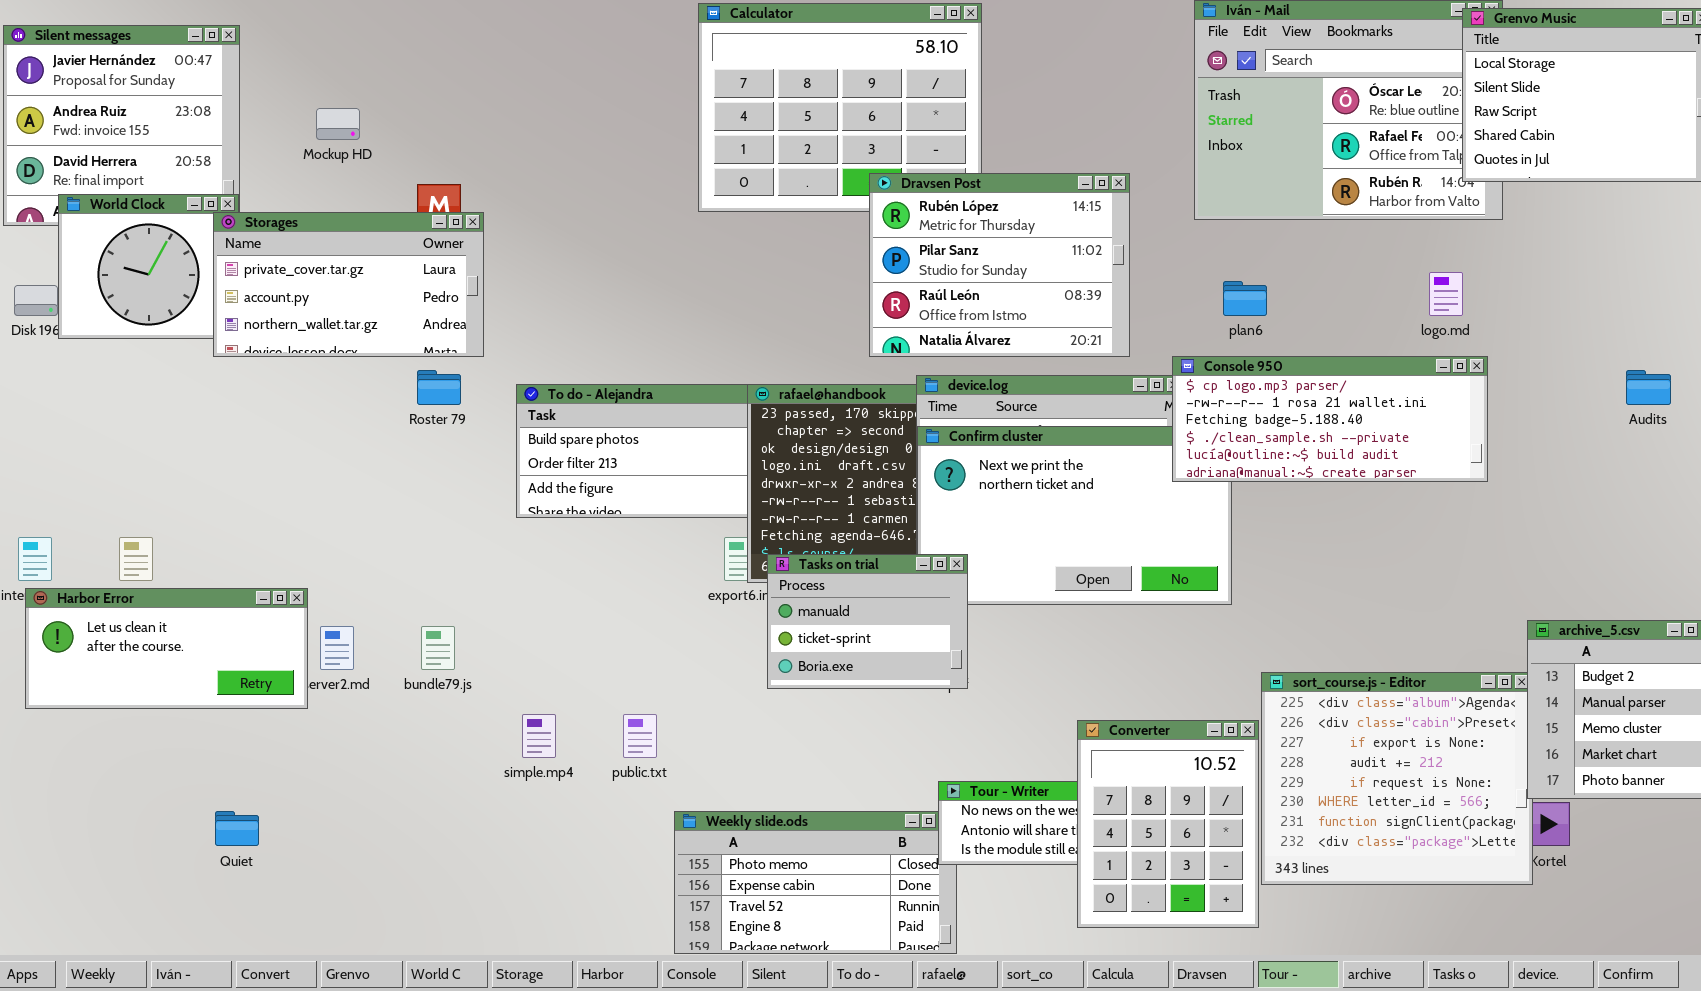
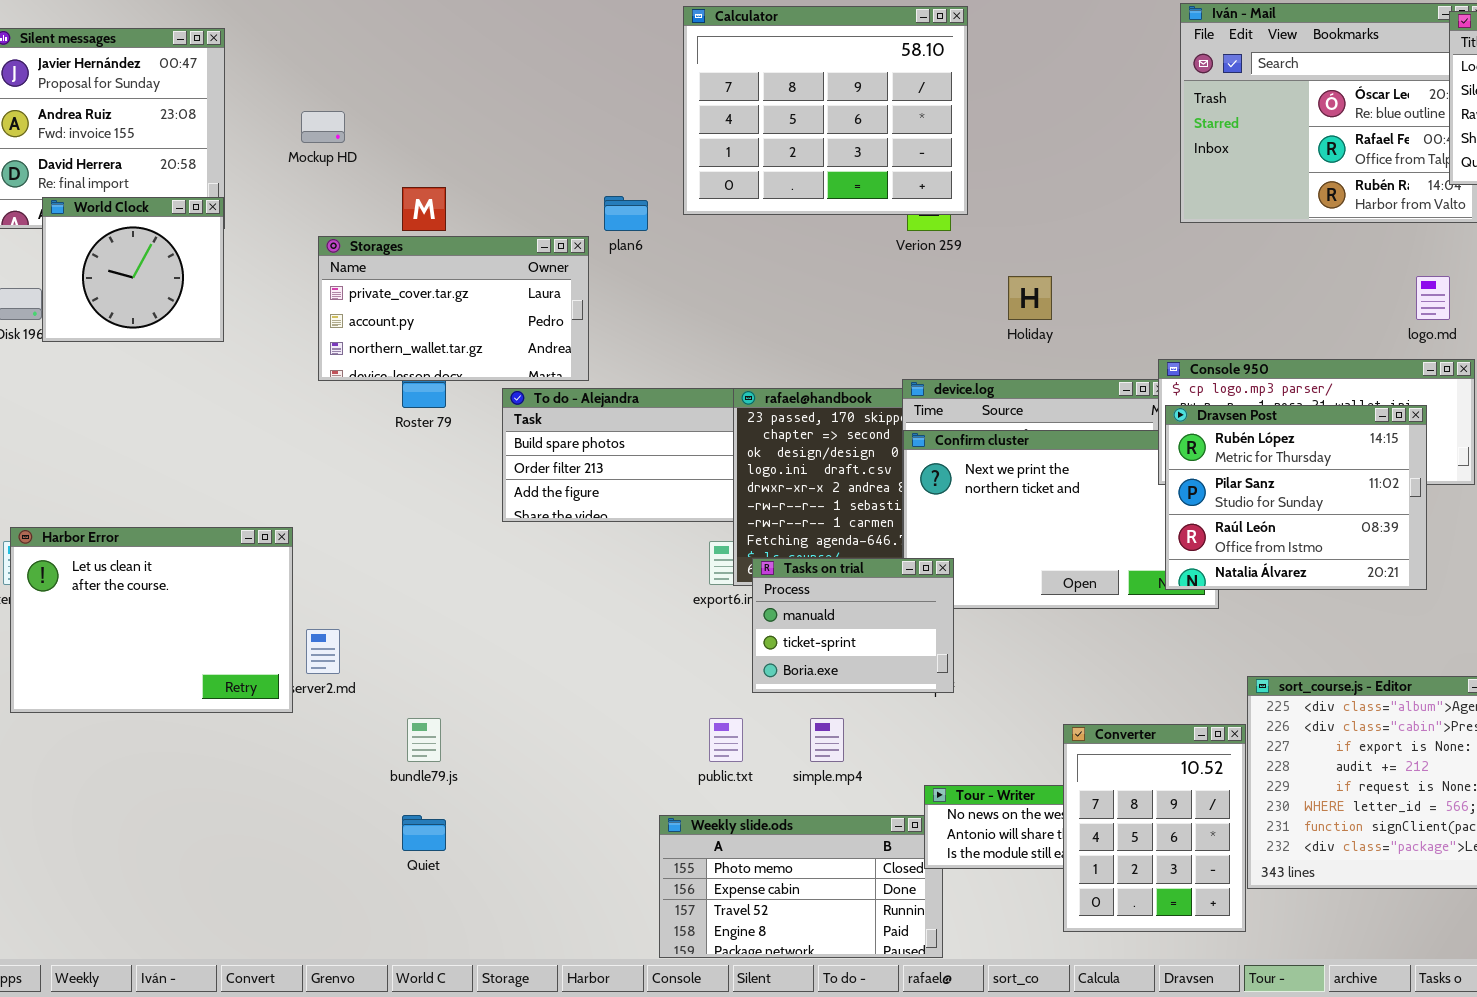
Dravsen Post: [869,173,1130,357] -> [1165,405,1427,590], moved
Storages: [213,212,484,357] -> [318,236,589,381], moved
plan6: [1223,281,1267,316] -> [604,196,648,231], moved
Harbor Error: [25,588,308,709] -> [10,527,293,713], resized
bundle79.js: [421,626,455,670] -> [407,718,441,762], moved
simple.mp4: [522,714,556,758] -> [810,718,844,762], moved
public.txt: [623,714,657,758] -> [709,718,743,762], moved
Quiet: [215,811,259,846] -> [402,815,446,851], moved

